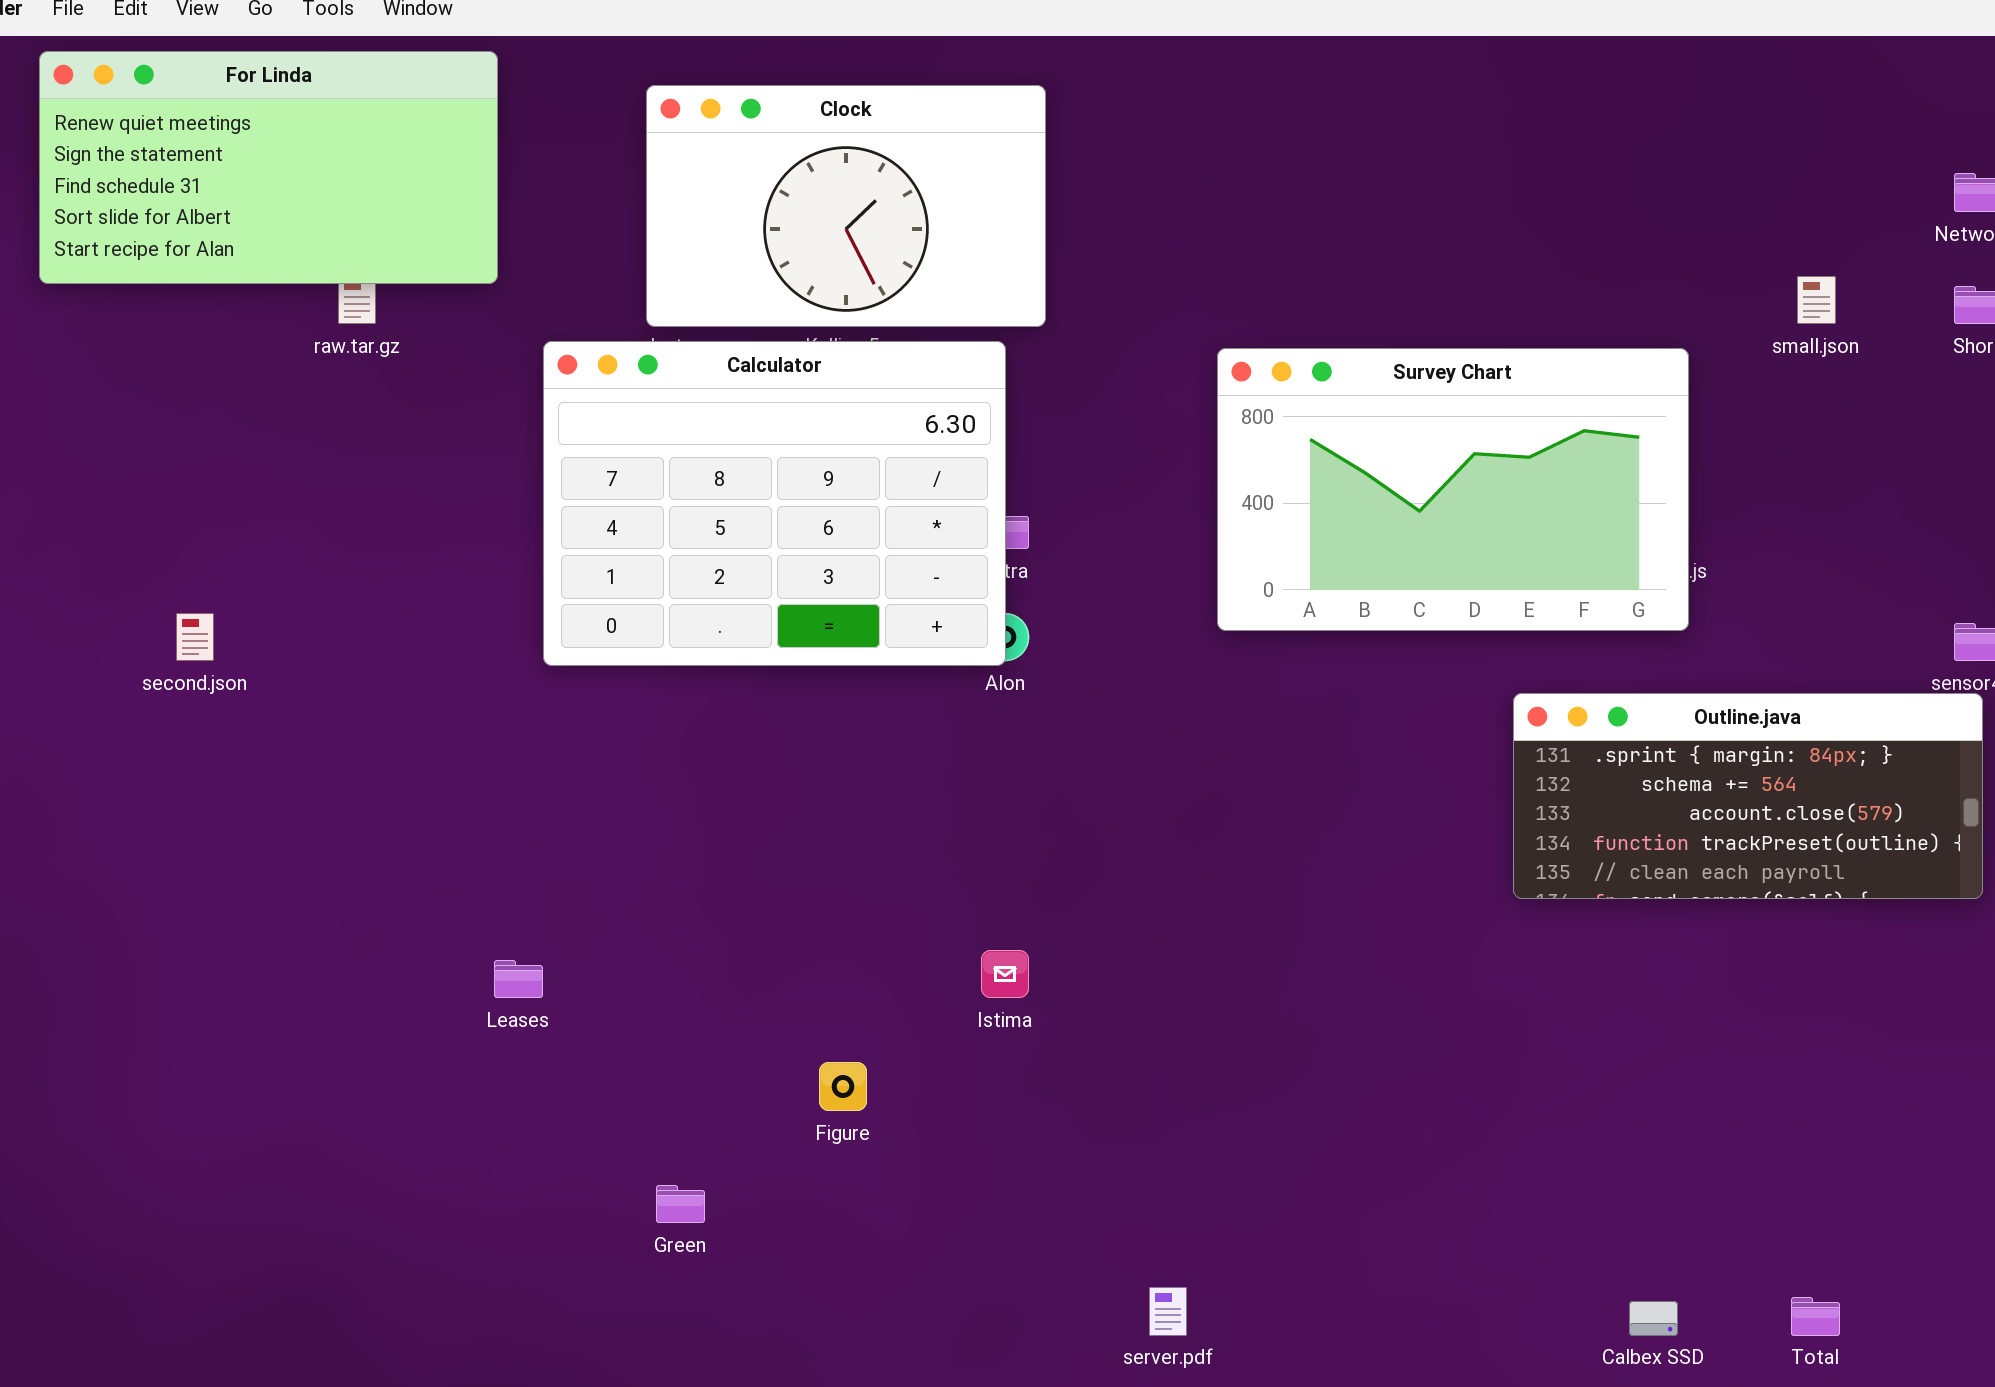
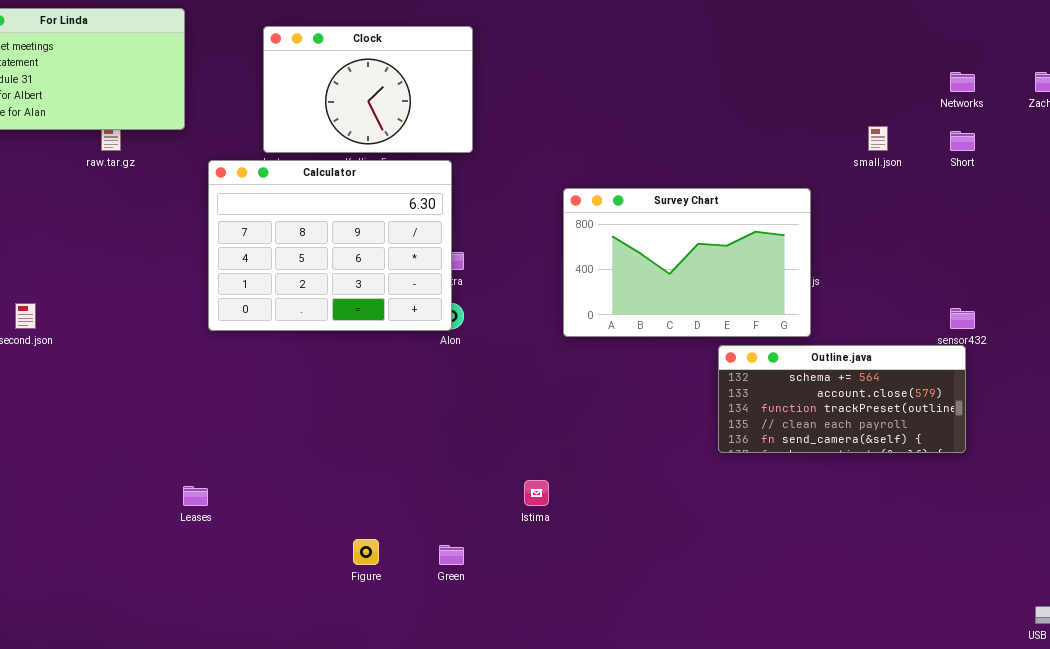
Survey Chart: [1217,348,1689,631] -> [563,188,811,337], moved
Outline.java: [1513,693,1983,899] -> [718,345,966,453], scrolled down 1 row
Istima: [981,950,1029,998] -> [524,480,549,506], moved
Green: [656,1185,705,1223] -> [439,545,464,565], moved

